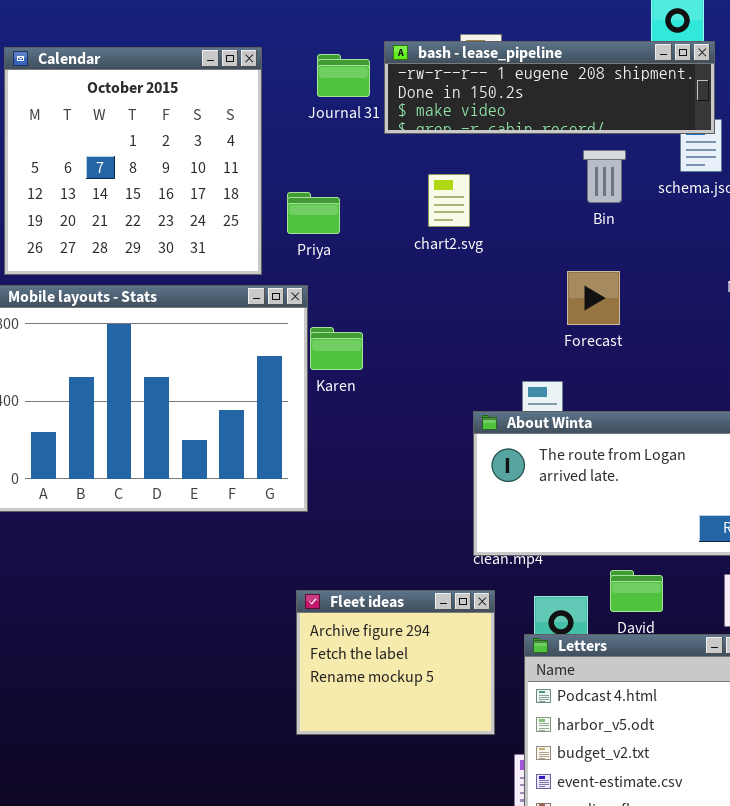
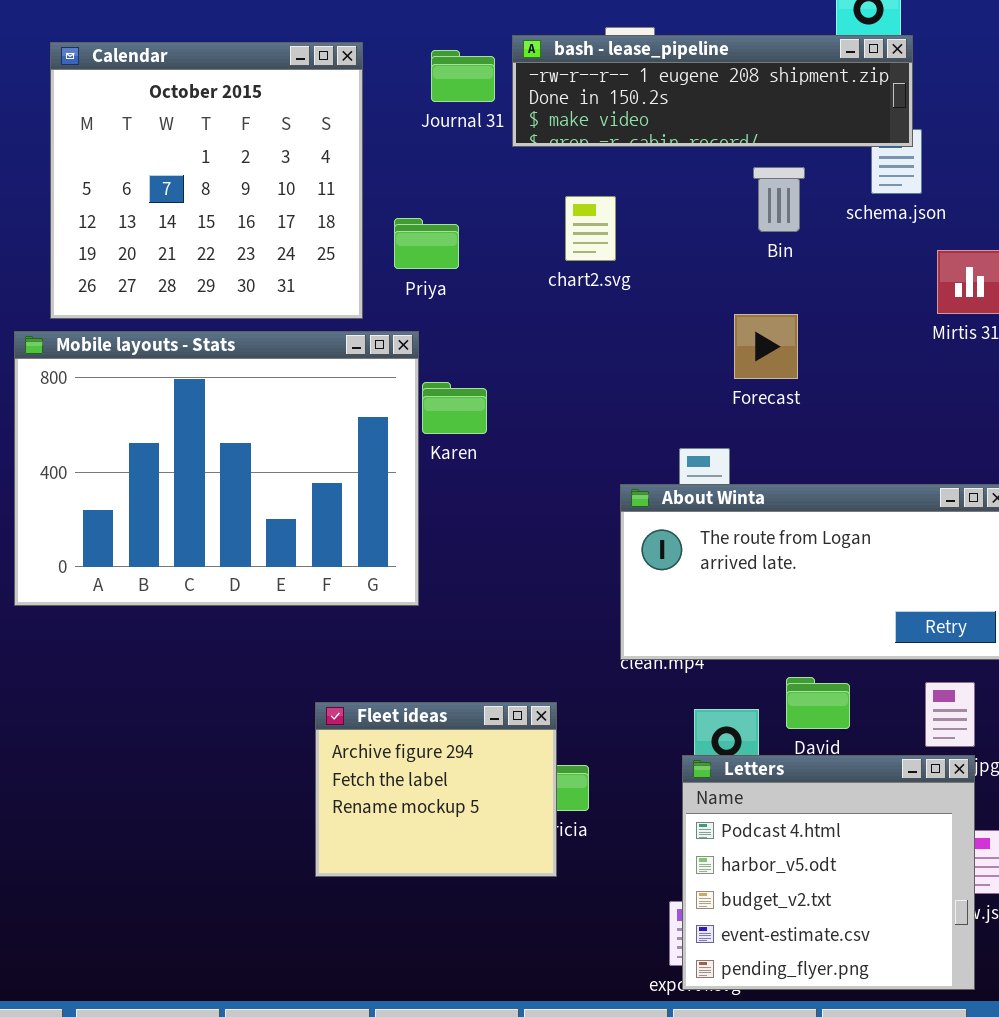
Fleet ideas: [296,590,495,735] -> [315,702,557,877], moved

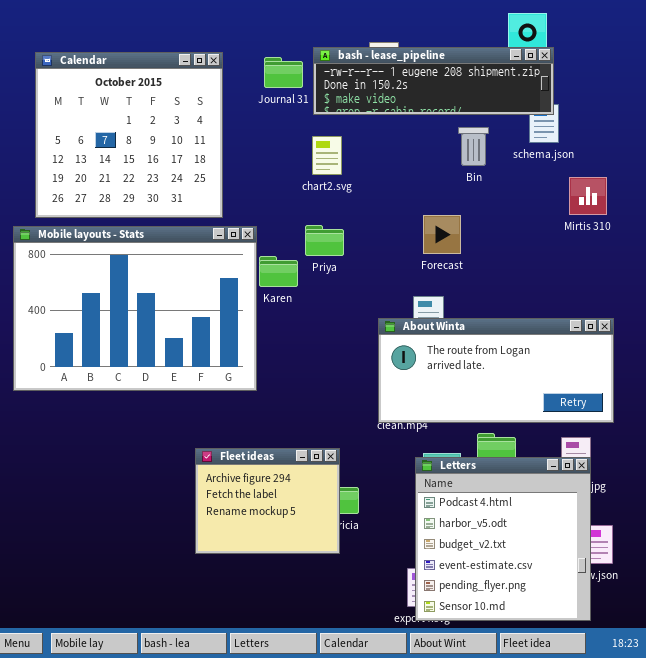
chart2.svg: [565,196,616,261] -> [312,136,342,175], moved
Priya: [394,218,459,269] -> [305,225,344,256], moved
Forecast: [734,314,798,379] -> [423,215,461,254], moved
Letters: [682,755,975,990] -> [415,457,591,621], resized

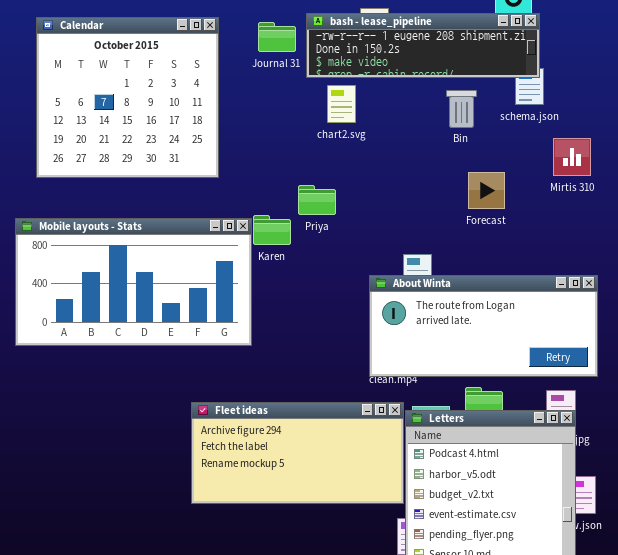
chart2.svg: [312,136,342,175] -> [327,85,356,123], moved
Forecast: [423,215,461,254] -> [468,172,505,209], moved
Mobile layouts - Stats: [13,226,257,391] -> [15,218,252,346], resized
Fleet ideas: [195,448,340,554] -> [191,402,404,504], resized

